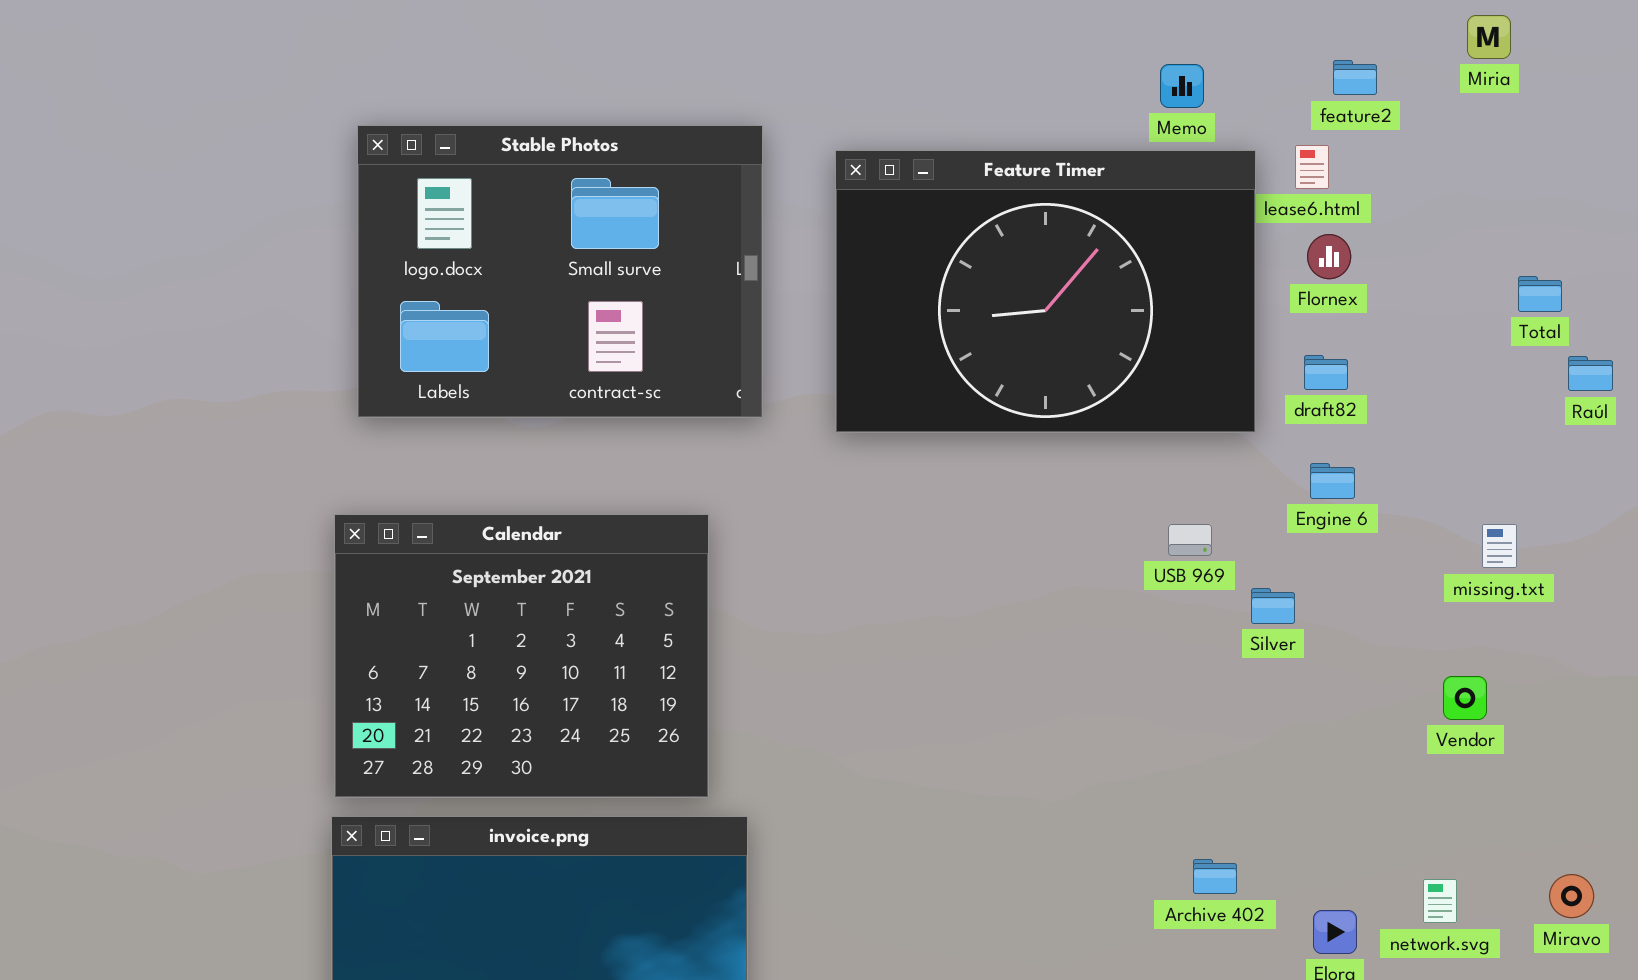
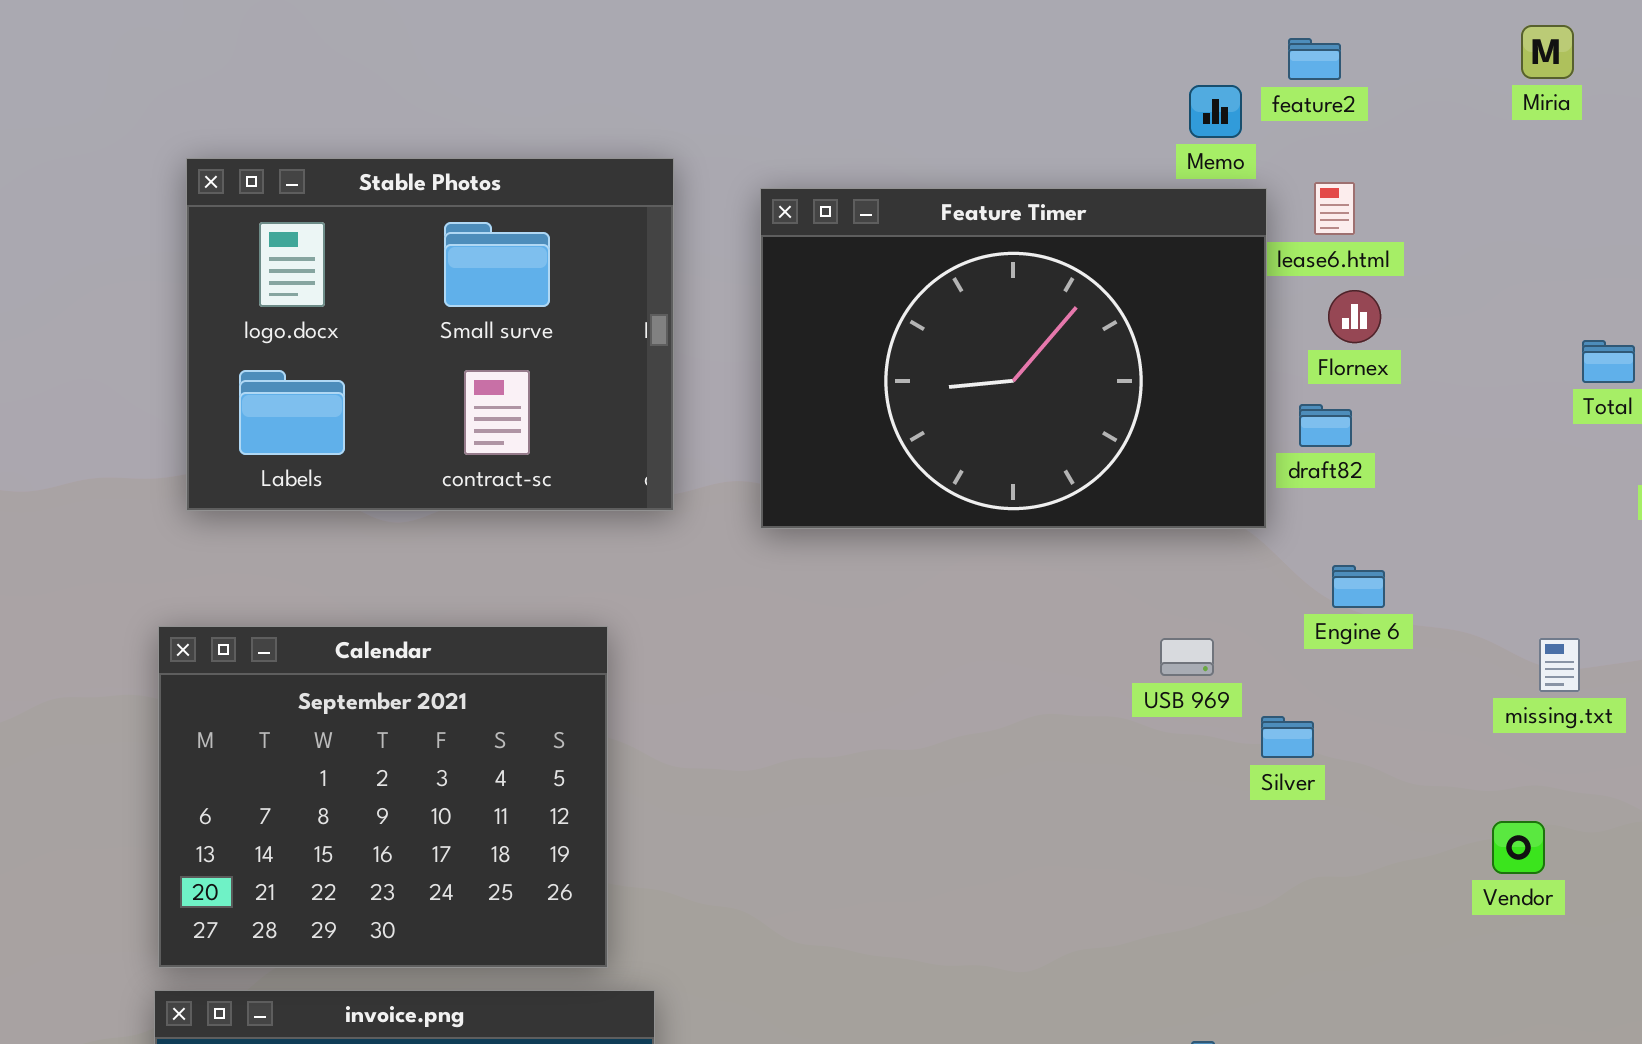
feature2: [1333,60,1377,95] -> [1288,38,1341,80], moved
Memo: [1160,64,1204,108] -> [1189,85,1242,138], moved
draft82: [1304,355,1348,390] -> [1299,404,1352,447], moved

